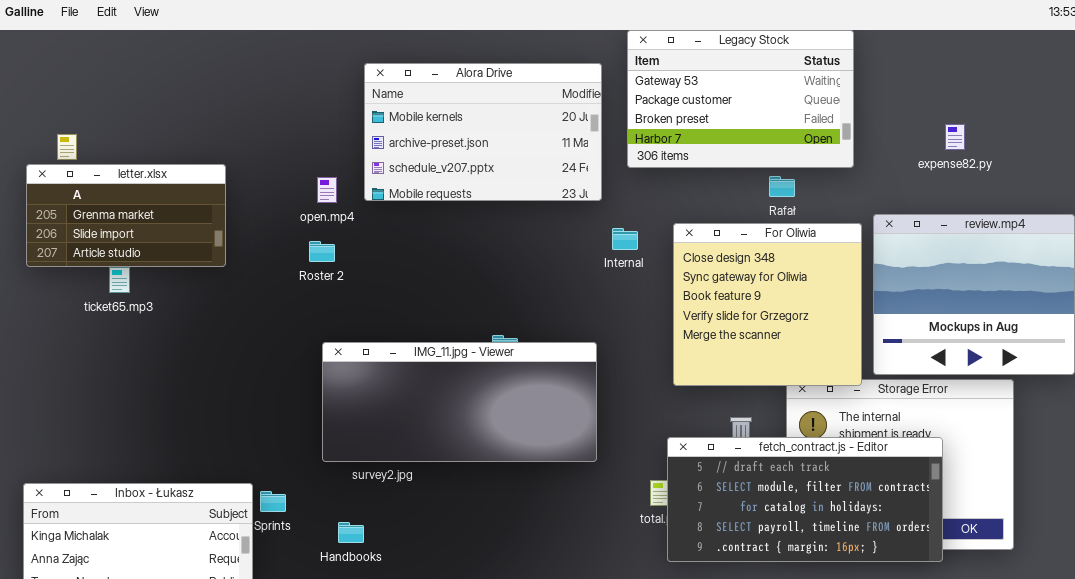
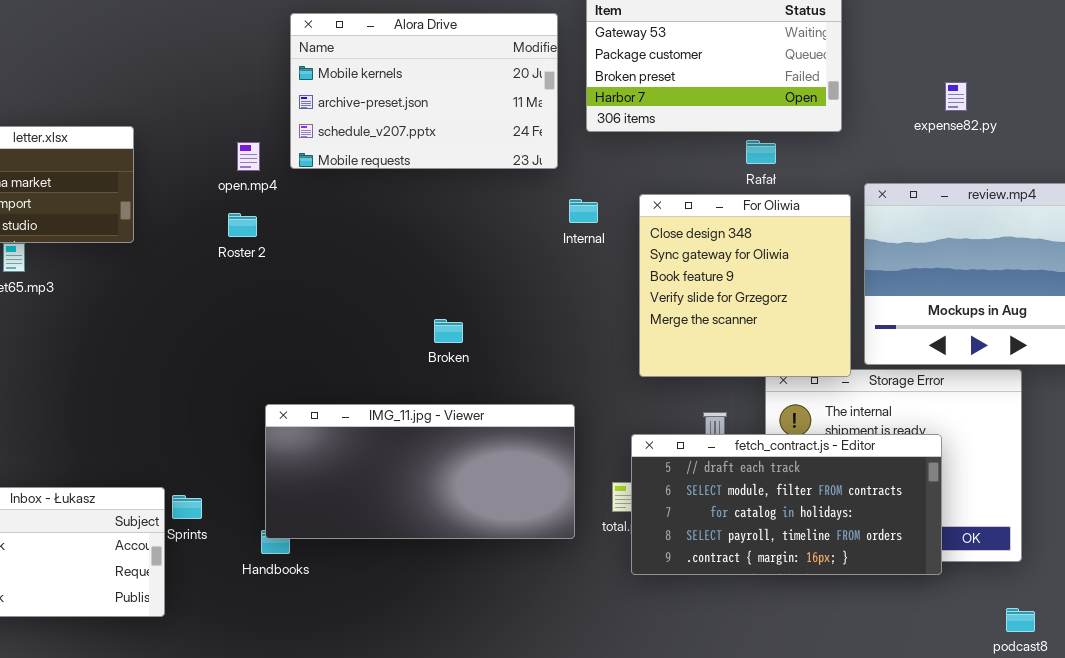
IMG_11.jpg - Viewer: [322,342,597,462] -> [265,404,575,539], moved

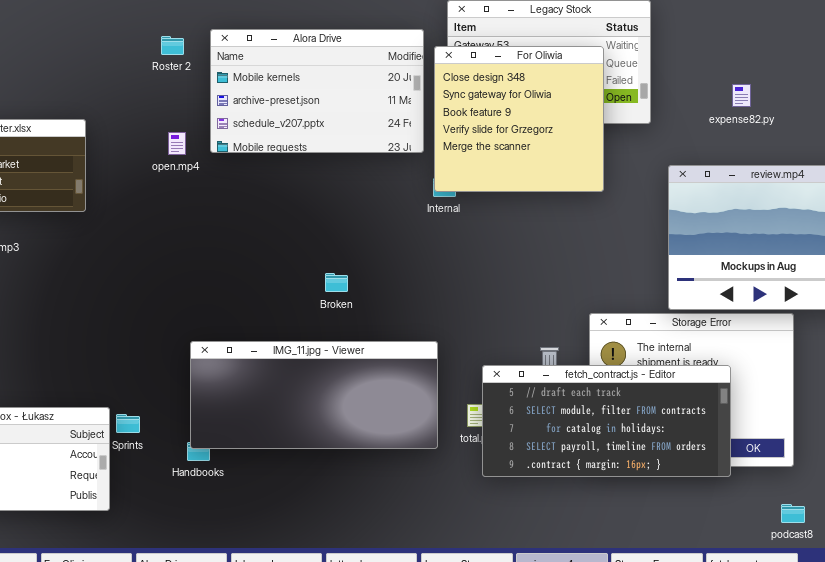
For Oliwia: [639,194,851,377] -> [434,46,604,192], moved
Roster 2: [228,213,257,237] -> [161,36,184,55], moved

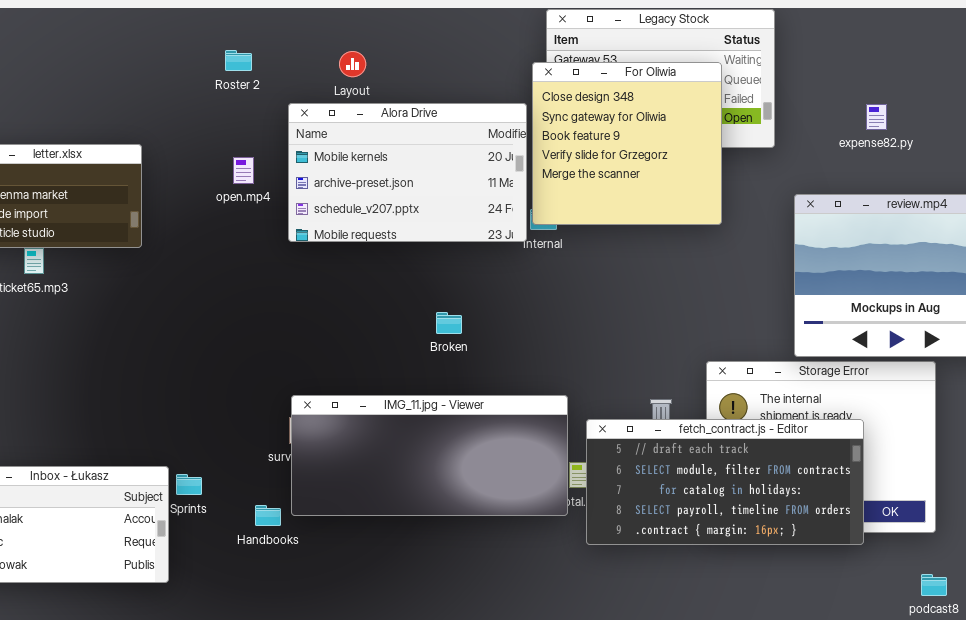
Alora Drive: [210,29,424,153] -> [288,103,527,242], moved
Broken: [325,273,348,292] -> [436,312,462,334], moved
IMG_11.jpg - Viewer: [190,341,438,449] -> [291,395,568,516], moved

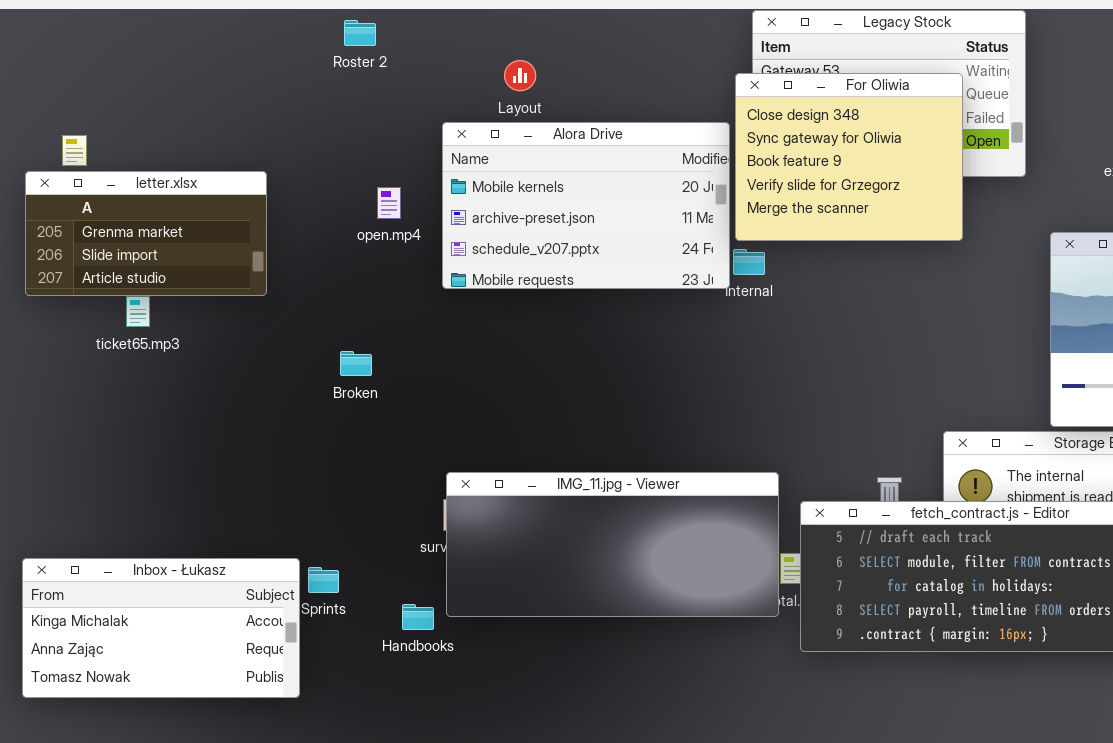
Roster 2: [225,50,252,71] -> [344,20,376,46], moved
For Oliwia: [532,62,722,225] -> [735,73,963,241], resized
Broken: [436,312,462,334] -> [340,351,372,376], moved

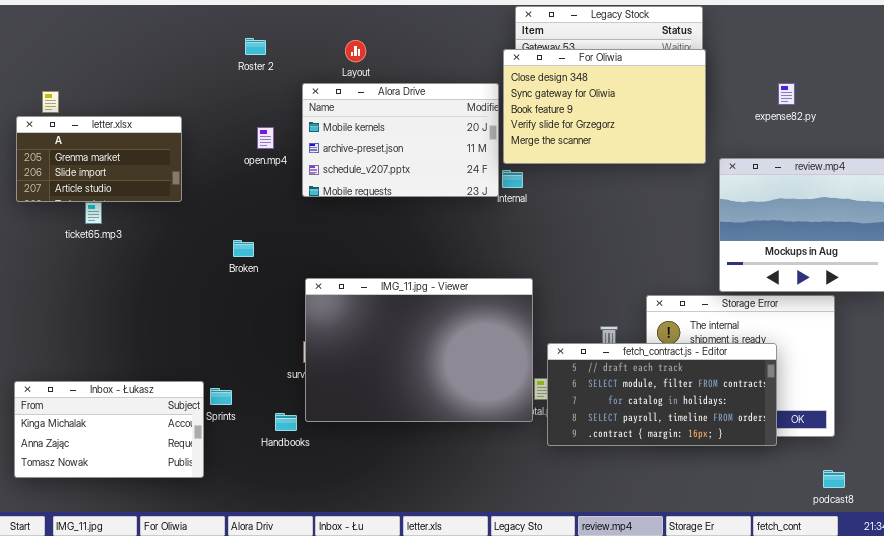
Roster 2: [344,20,376,46] -> [245,38,266,55], moved
For Oliwia: [735,73,963,241] -> [503,49,706,164], resized
IMG_11.jpg - Viewer: [446,472,779,617] -> [305,278,533,422], resized

